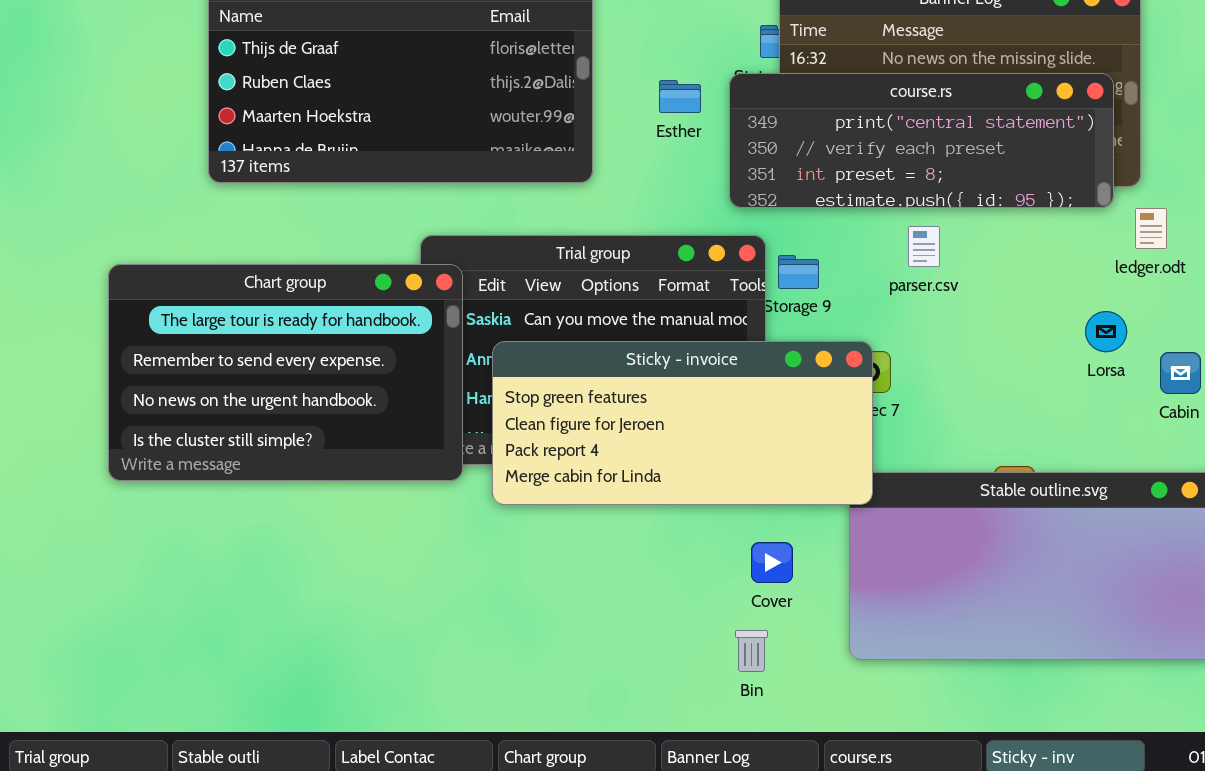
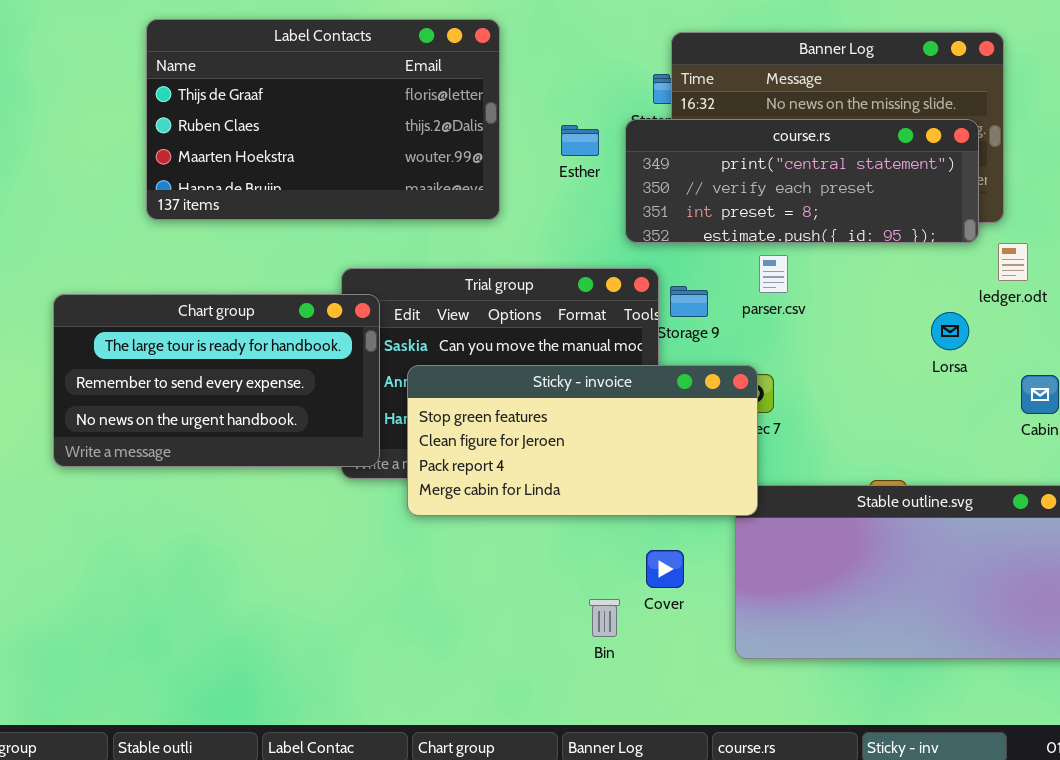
parser.csv: [908,226,940,267] -> [759,255,788,293], moved
Chart group: [108,264,463,481] -> [53,294,380,467], resized
Lorsa: [1085,311,1127,352] -> [931,312,969,350], moved
Bin: [735,630,768,672] -> [589,599,620,637], moved

